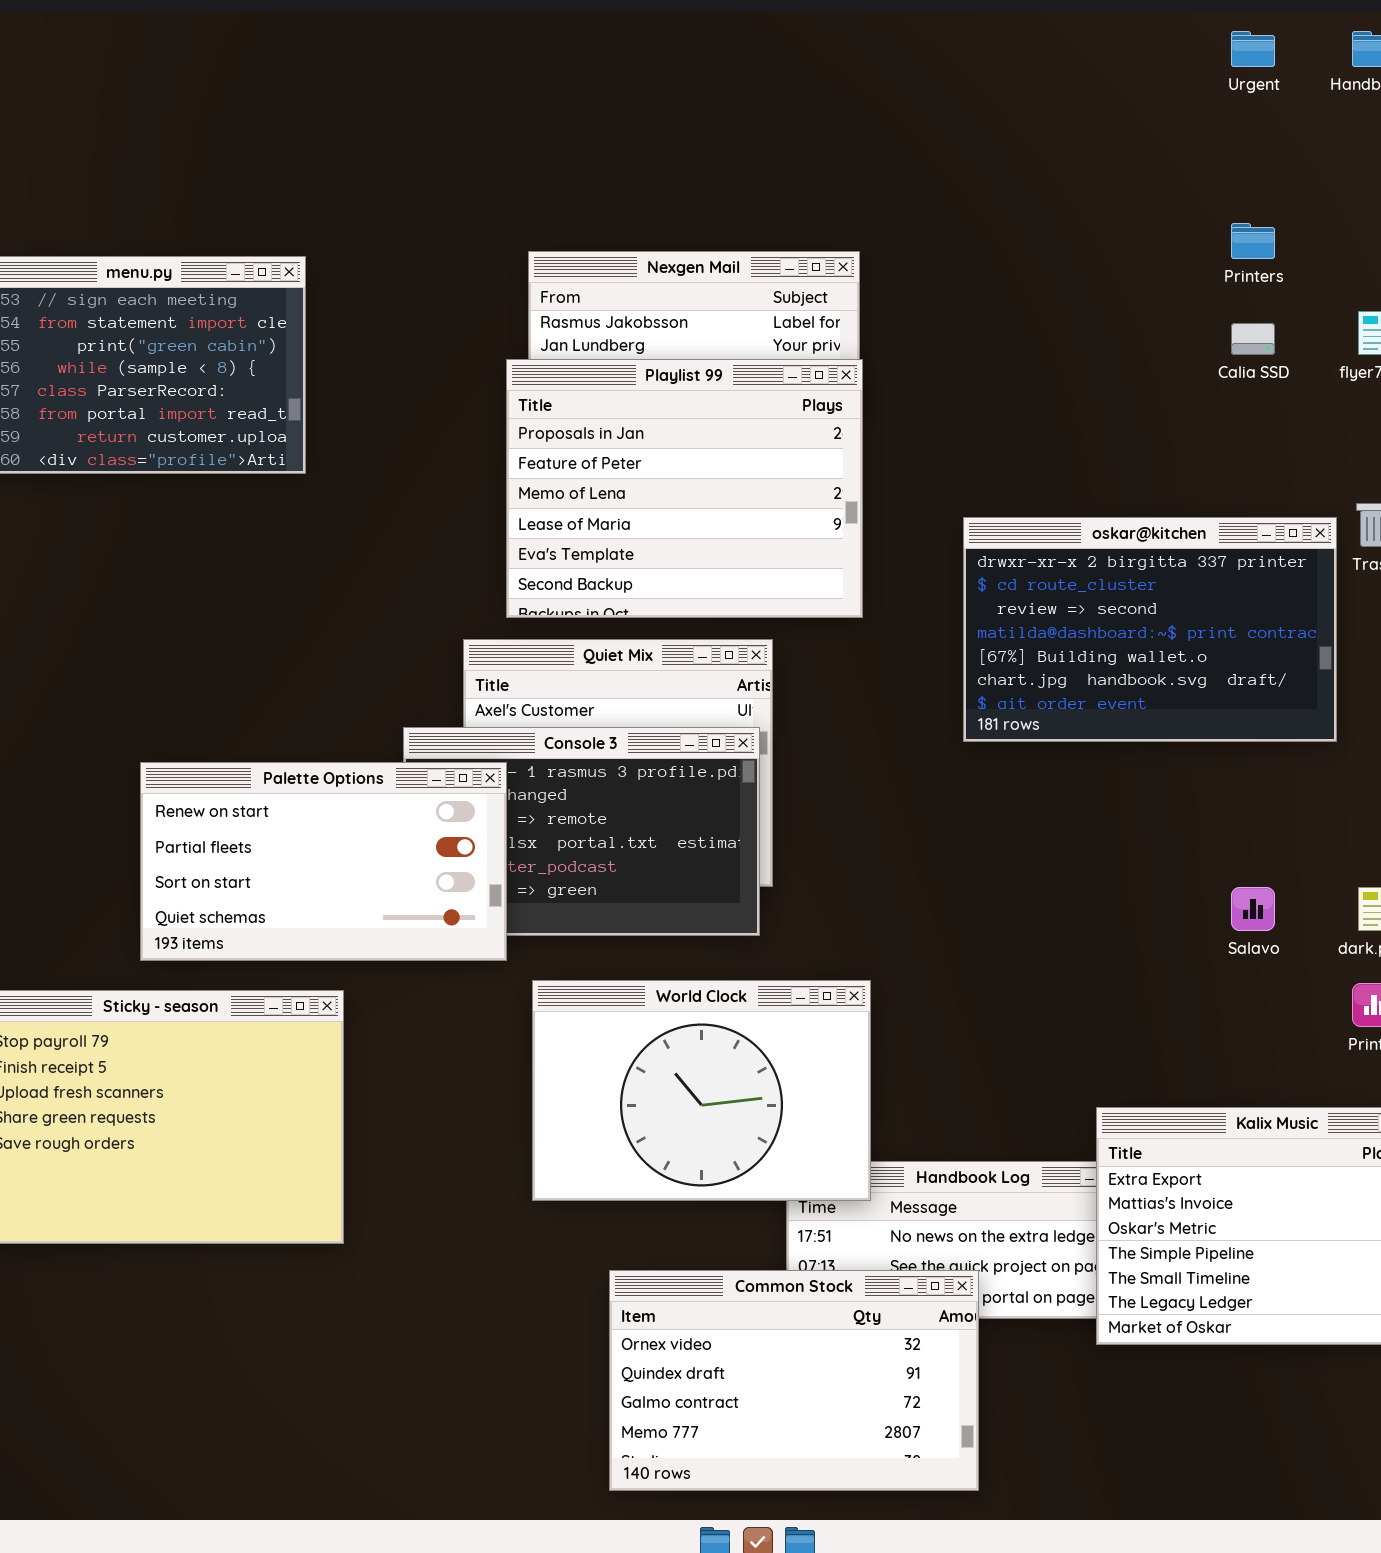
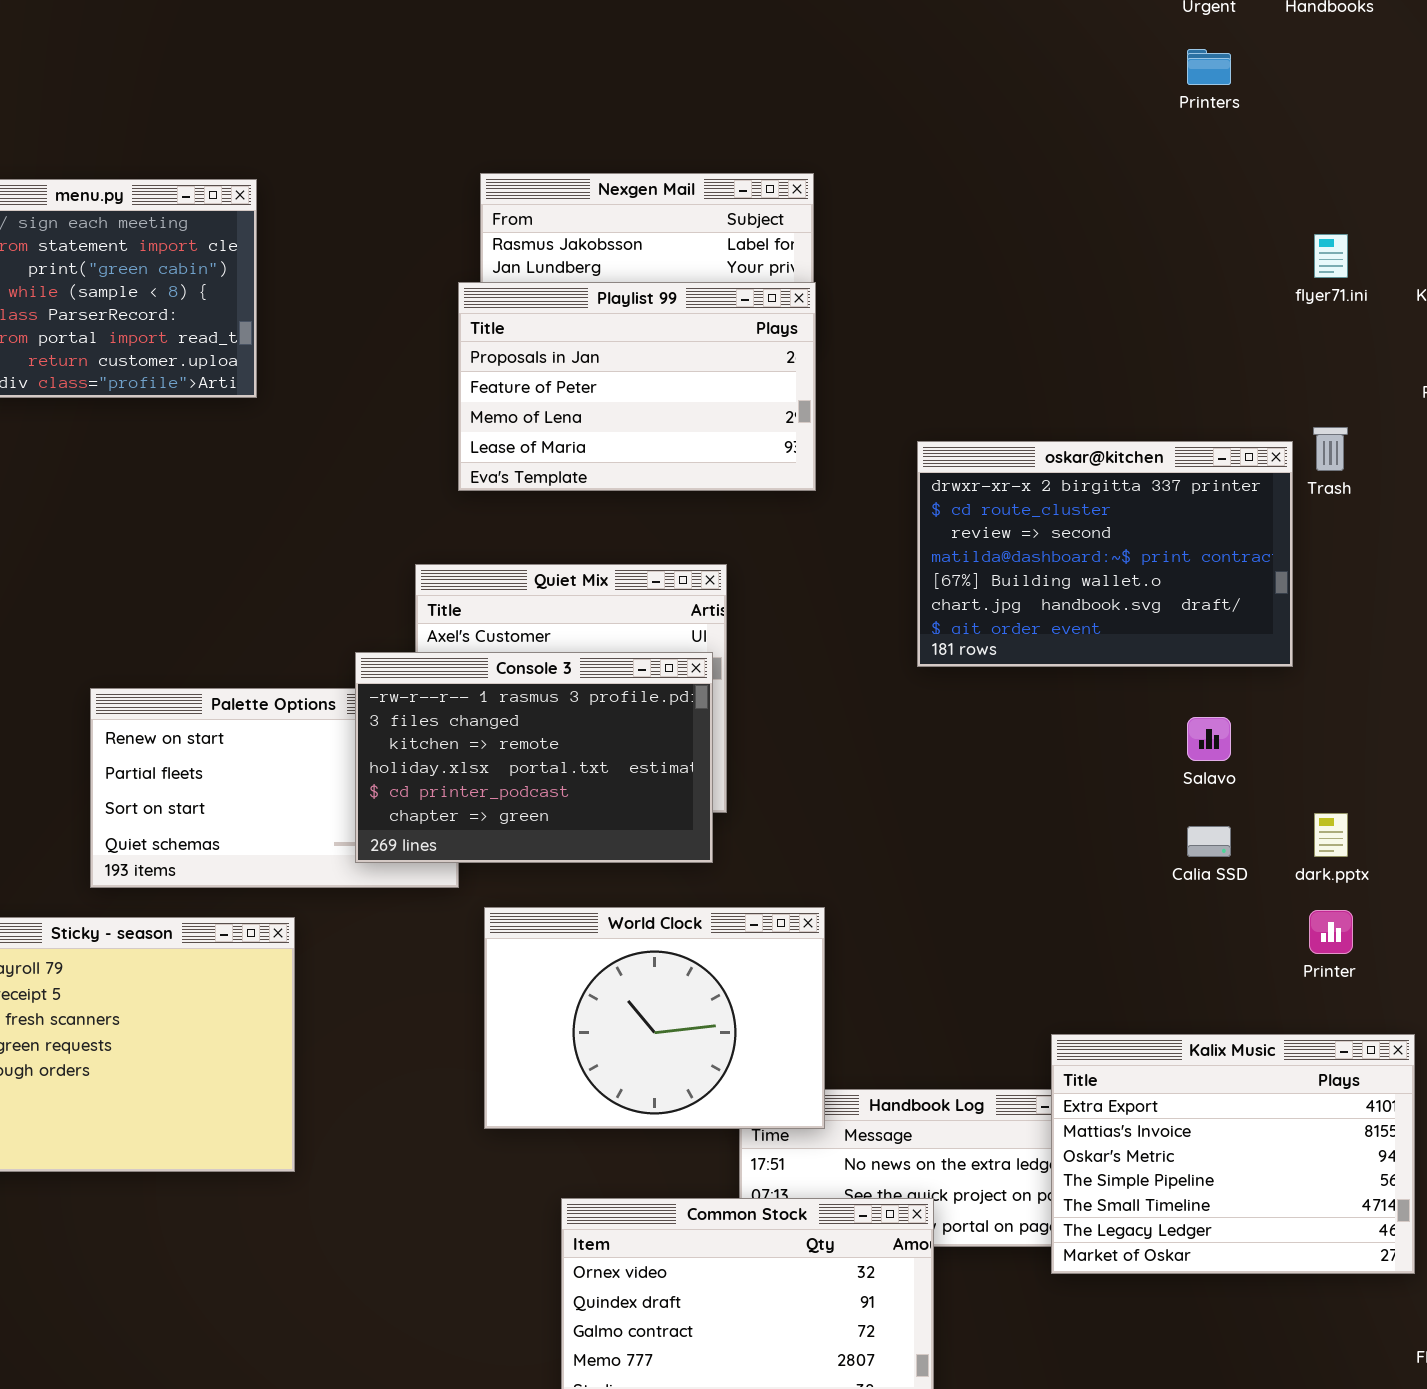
Printers: [1231,223,1275,259] -> [1187,49,1231,85], moved
Calia SSD: [1231,323,1275,355] -> [1187,826,1231,857], moved
Playlist 99: [506,359,863,618] -> [458,282,816,491], resized
Console 3: [403,727,760,936] -> [355,652,713,863], raised
Salavo: [1231,887,1275,931] -> [1187,717,1231,761], moved

